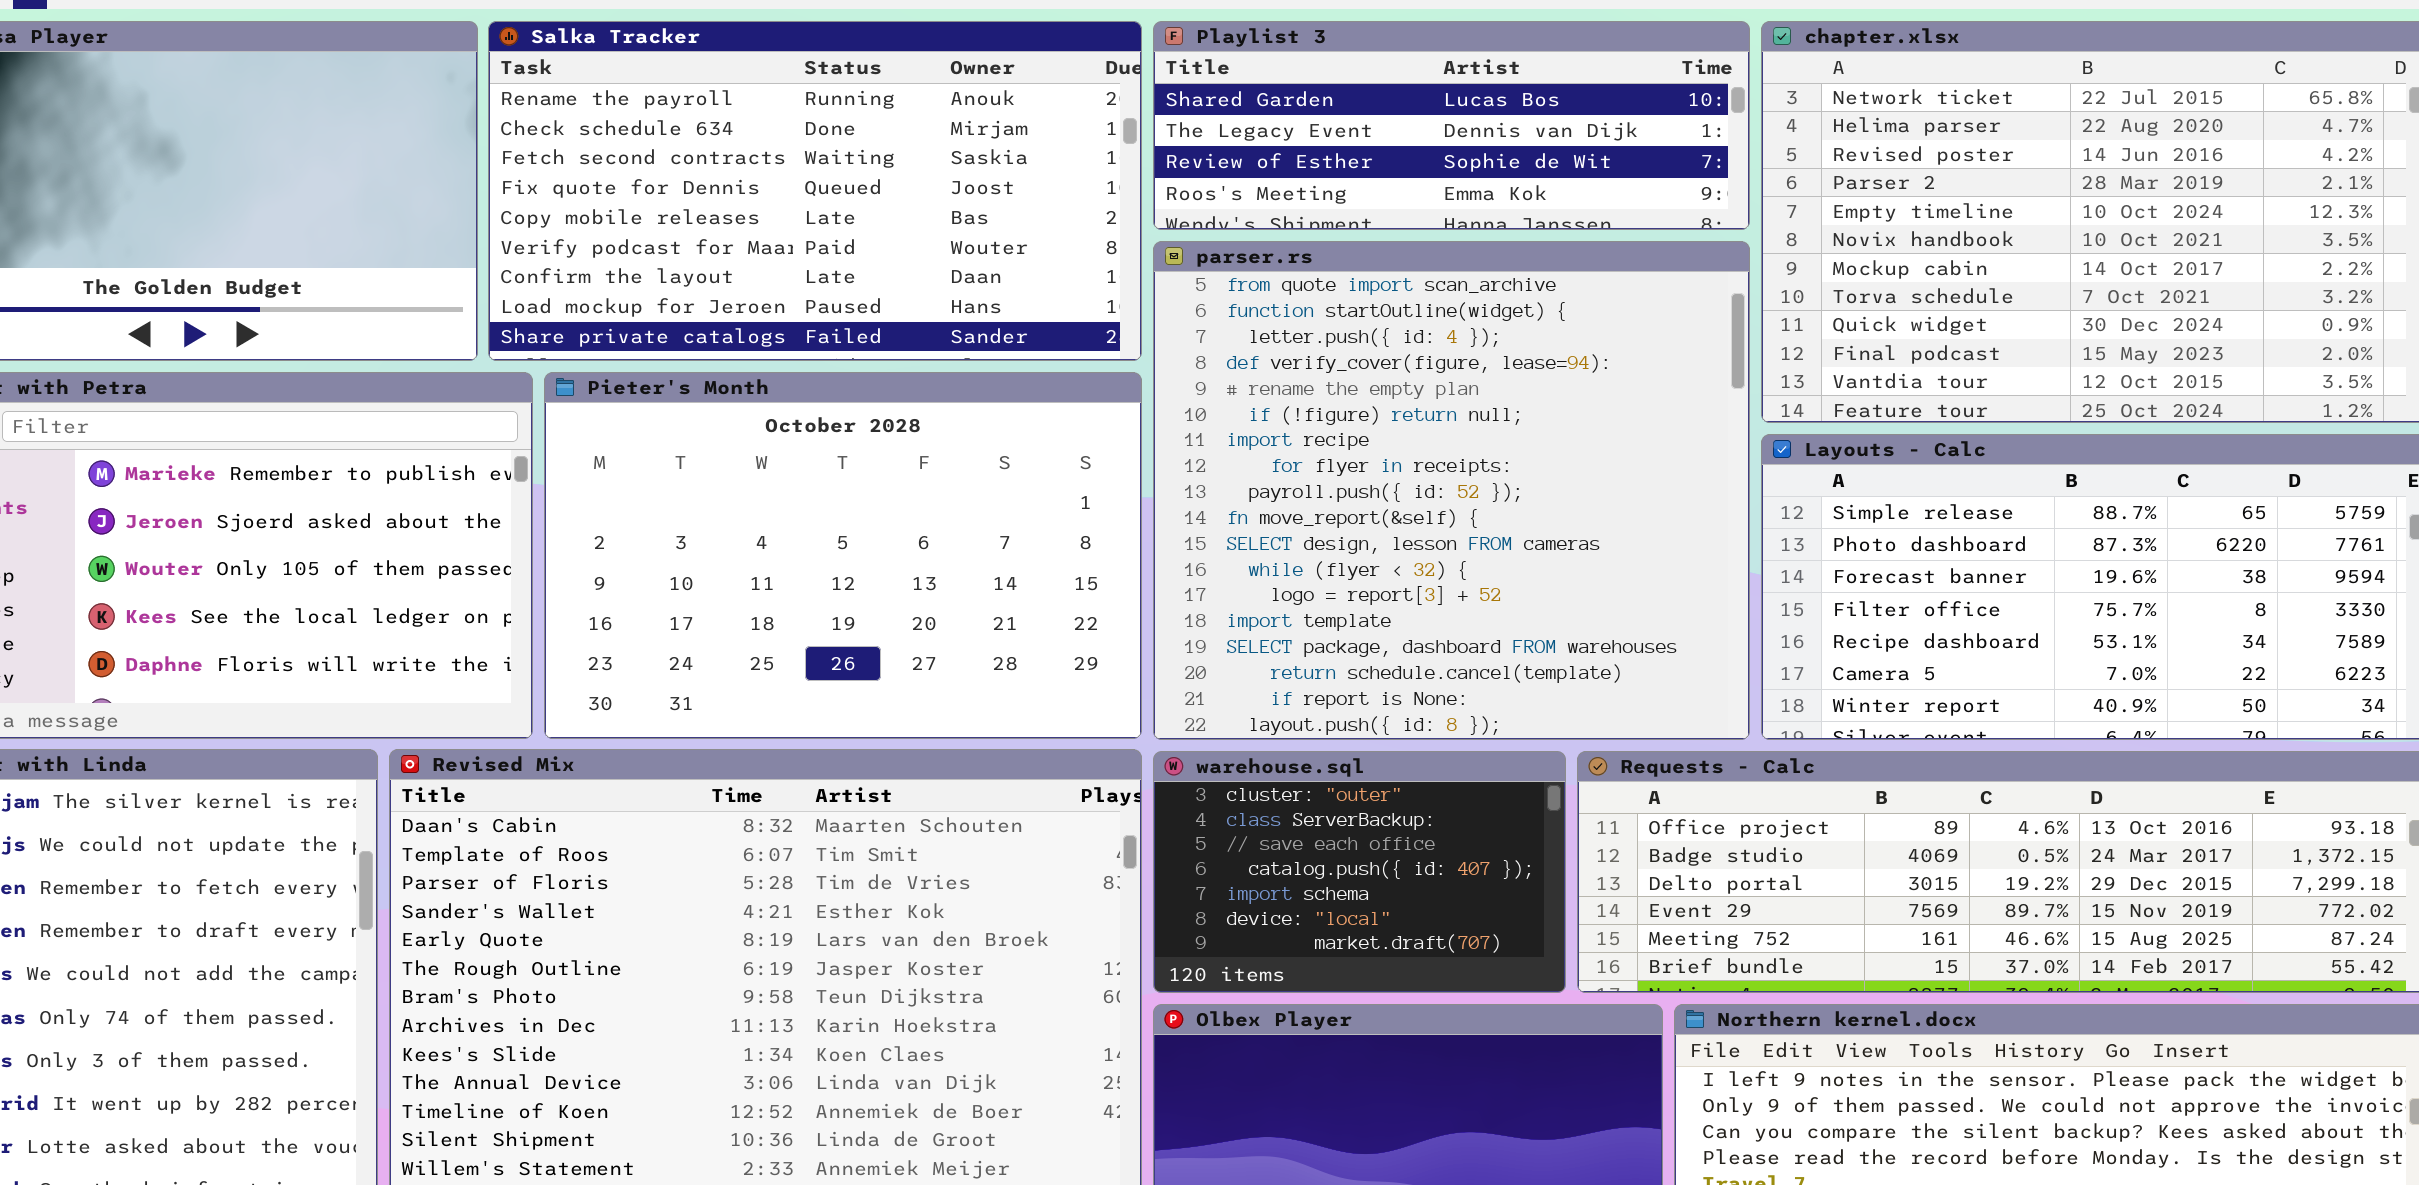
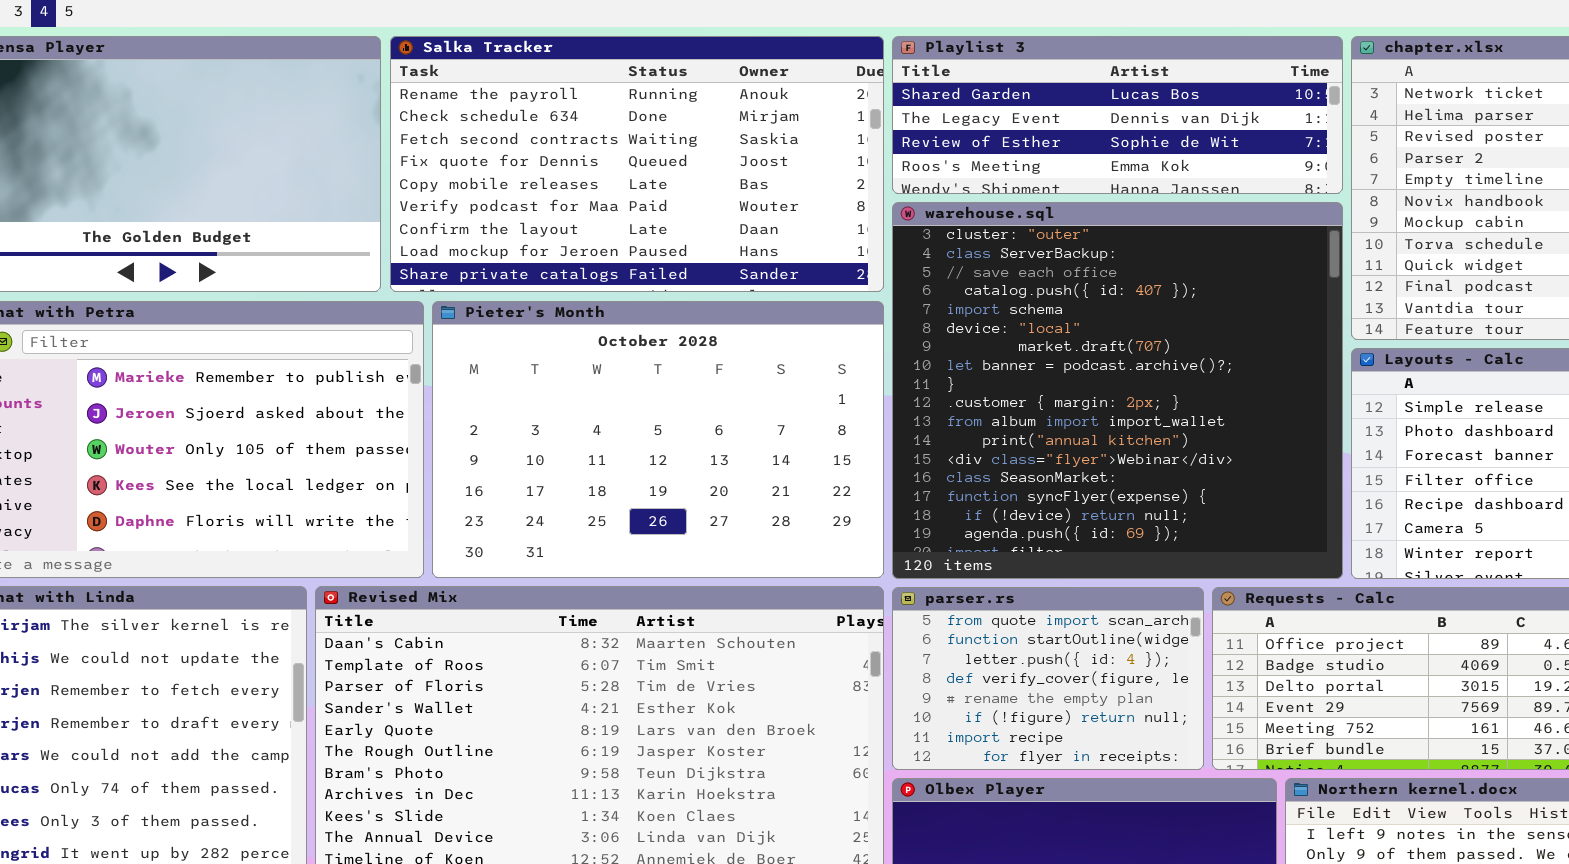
parser.rs: [1153,241,1750,740] -> [892,587,1204,770], moved, resized
warehouse.sql: [1153,751,1566,993] -> [892,202,1343,579], moved, resized

